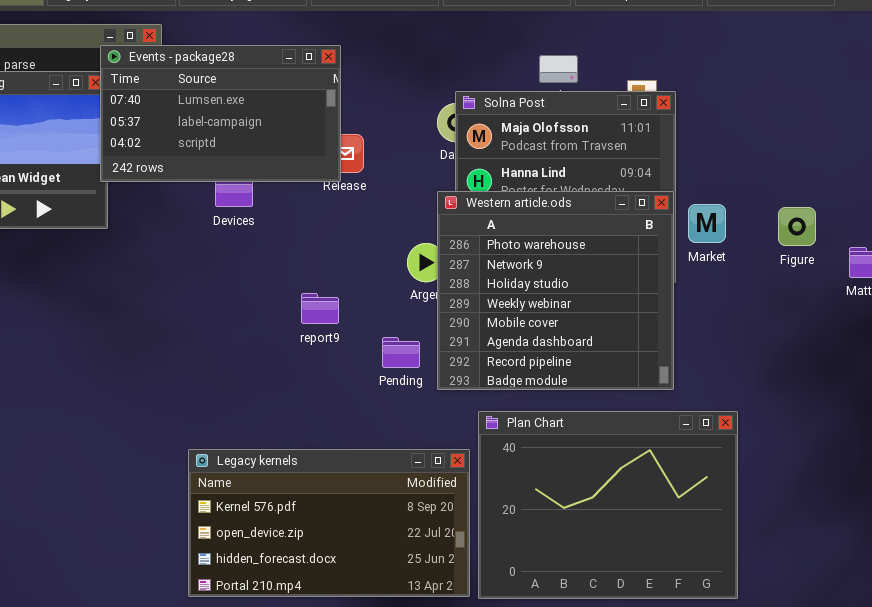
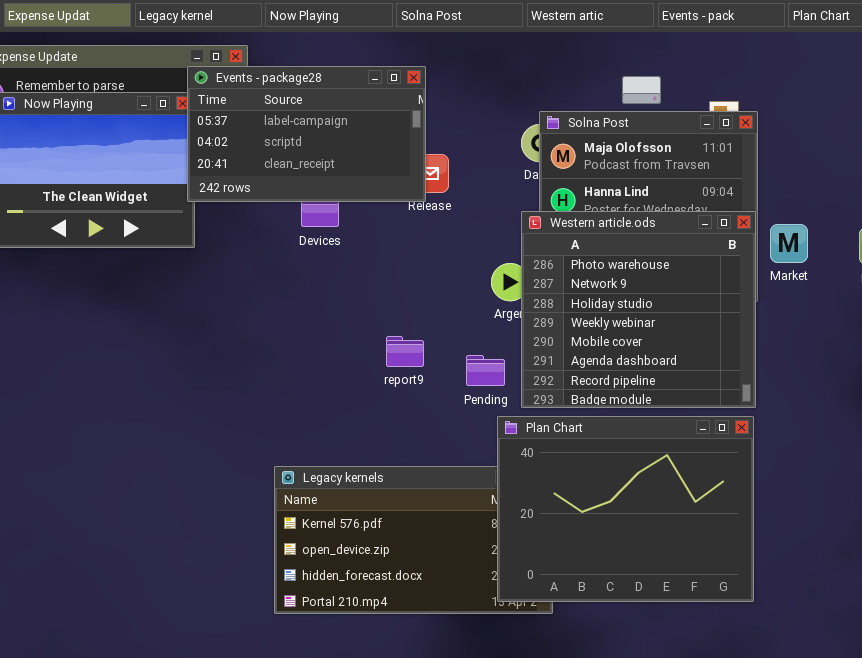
Events - package28: [100,45,341,182] -> [187,66,426,202], scrolled down 1 row
report9: [301,293,339,324] -> [386,336,424,367], moved
Plan Chart: [478,411,738,599] -> [497,416,754,602], moved

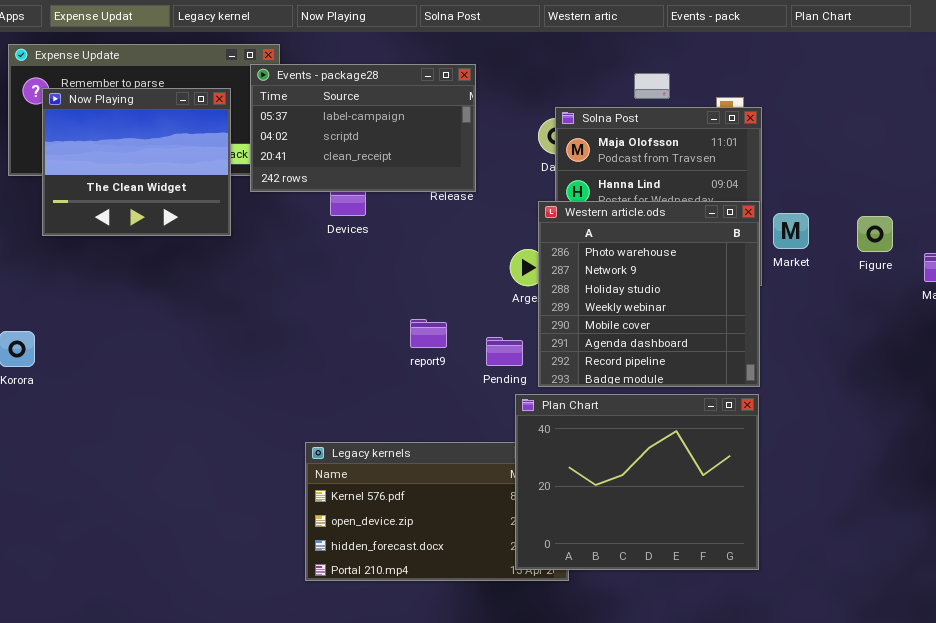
Events - package28: [187,66,426,202] -> [250,64,476,192], moved

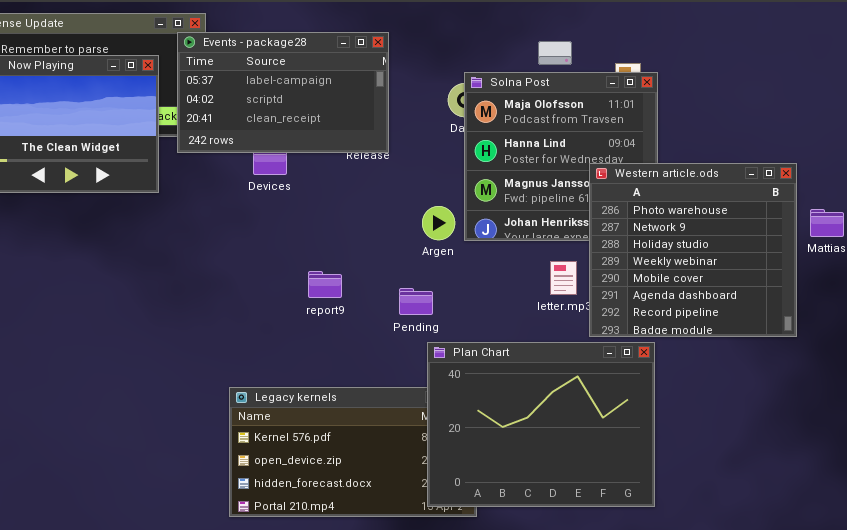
Western article.ods: [538,201,760,387] -> [589,163,797,337], moved
report9: [410,319,447,348] -> [308,271,342,298], moved

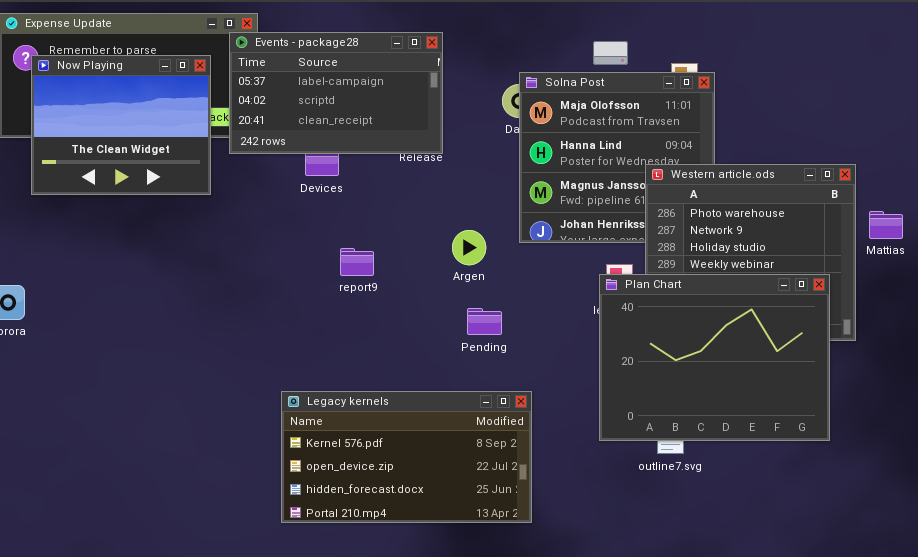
Argen: [422,206,455,240] -> [452,230,486,265], moved
report9: [308,271,342,298] -> [340,248,374,276], moved
Pending: [399,288,433,315] -> [467,308,502,335], moved
Plan Chart: [427,342,655,507] -> [599,274,830,441], moved

